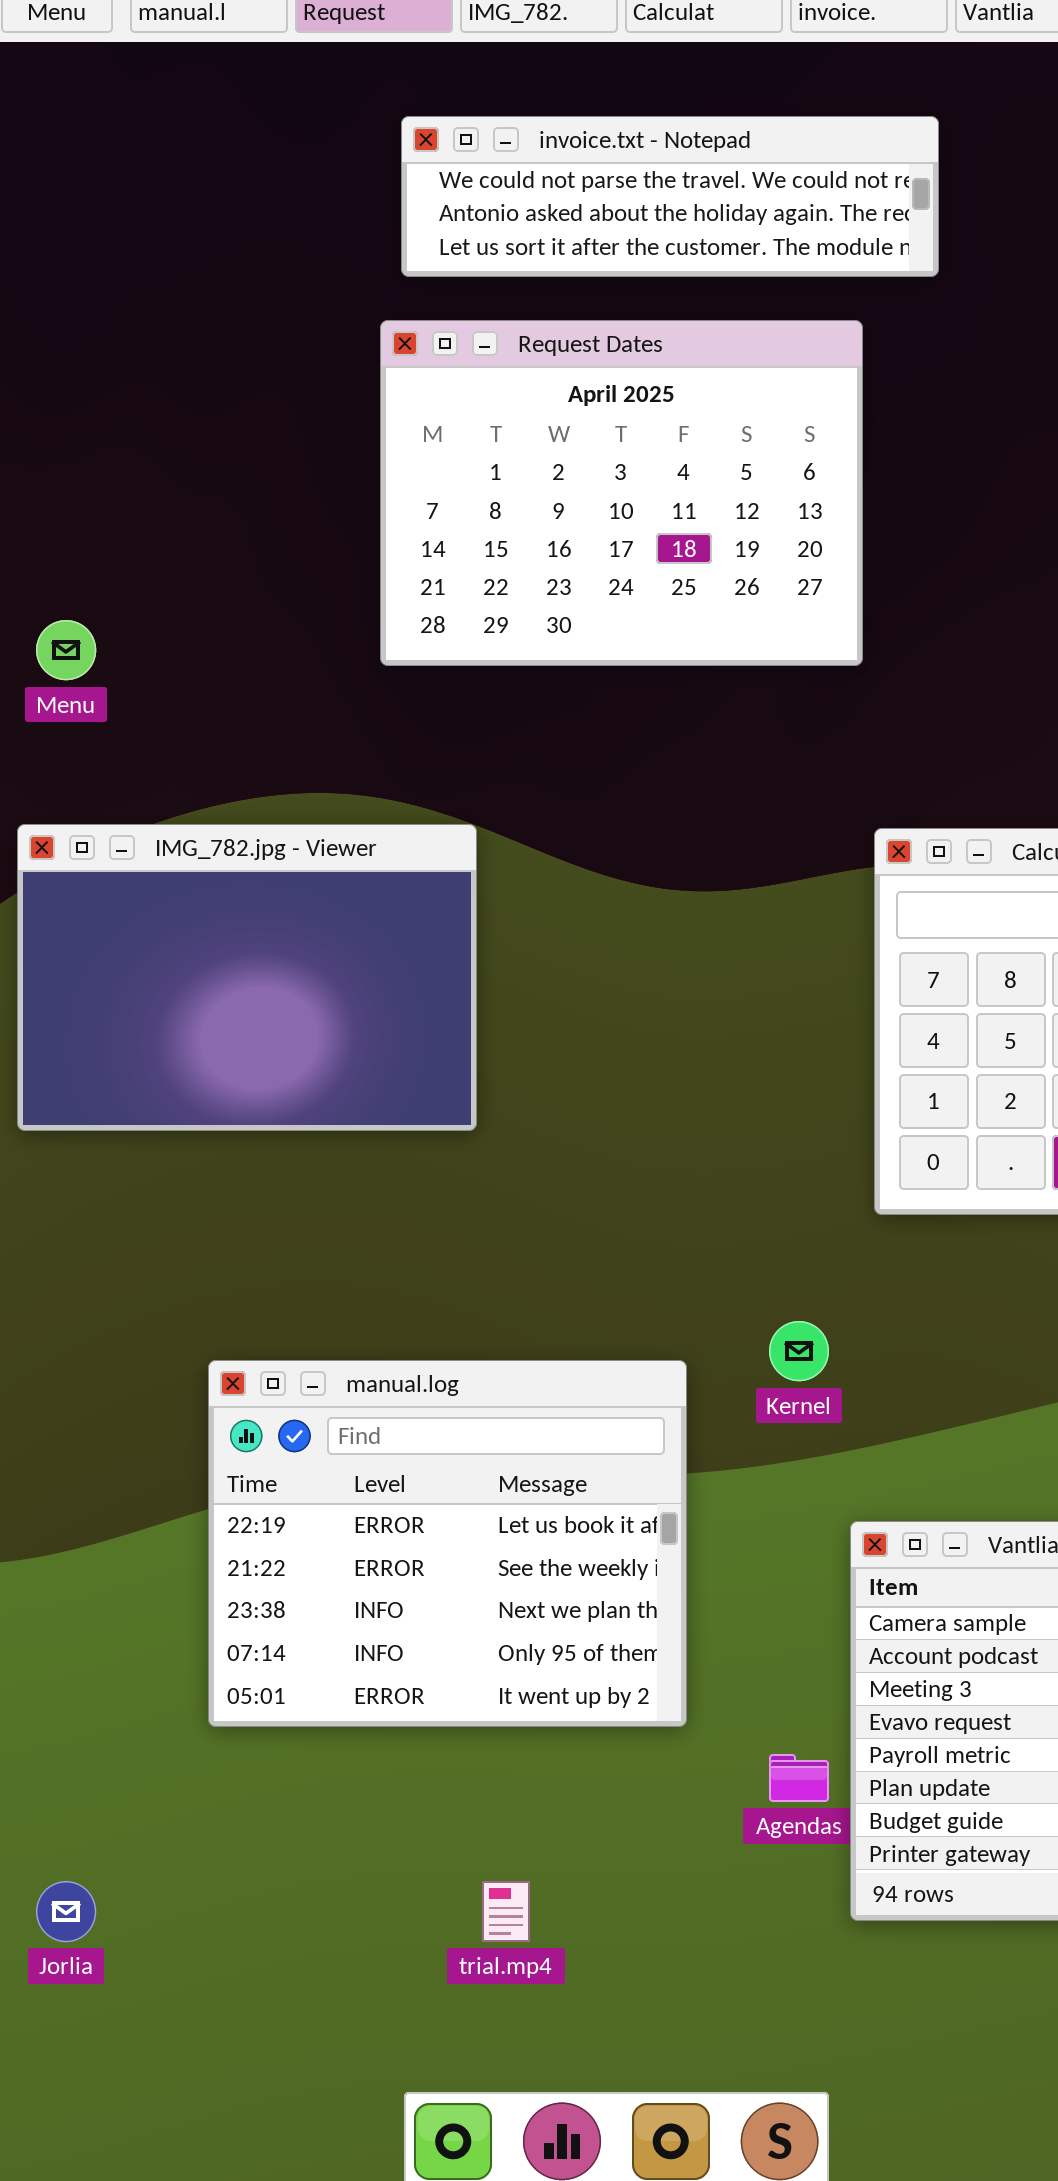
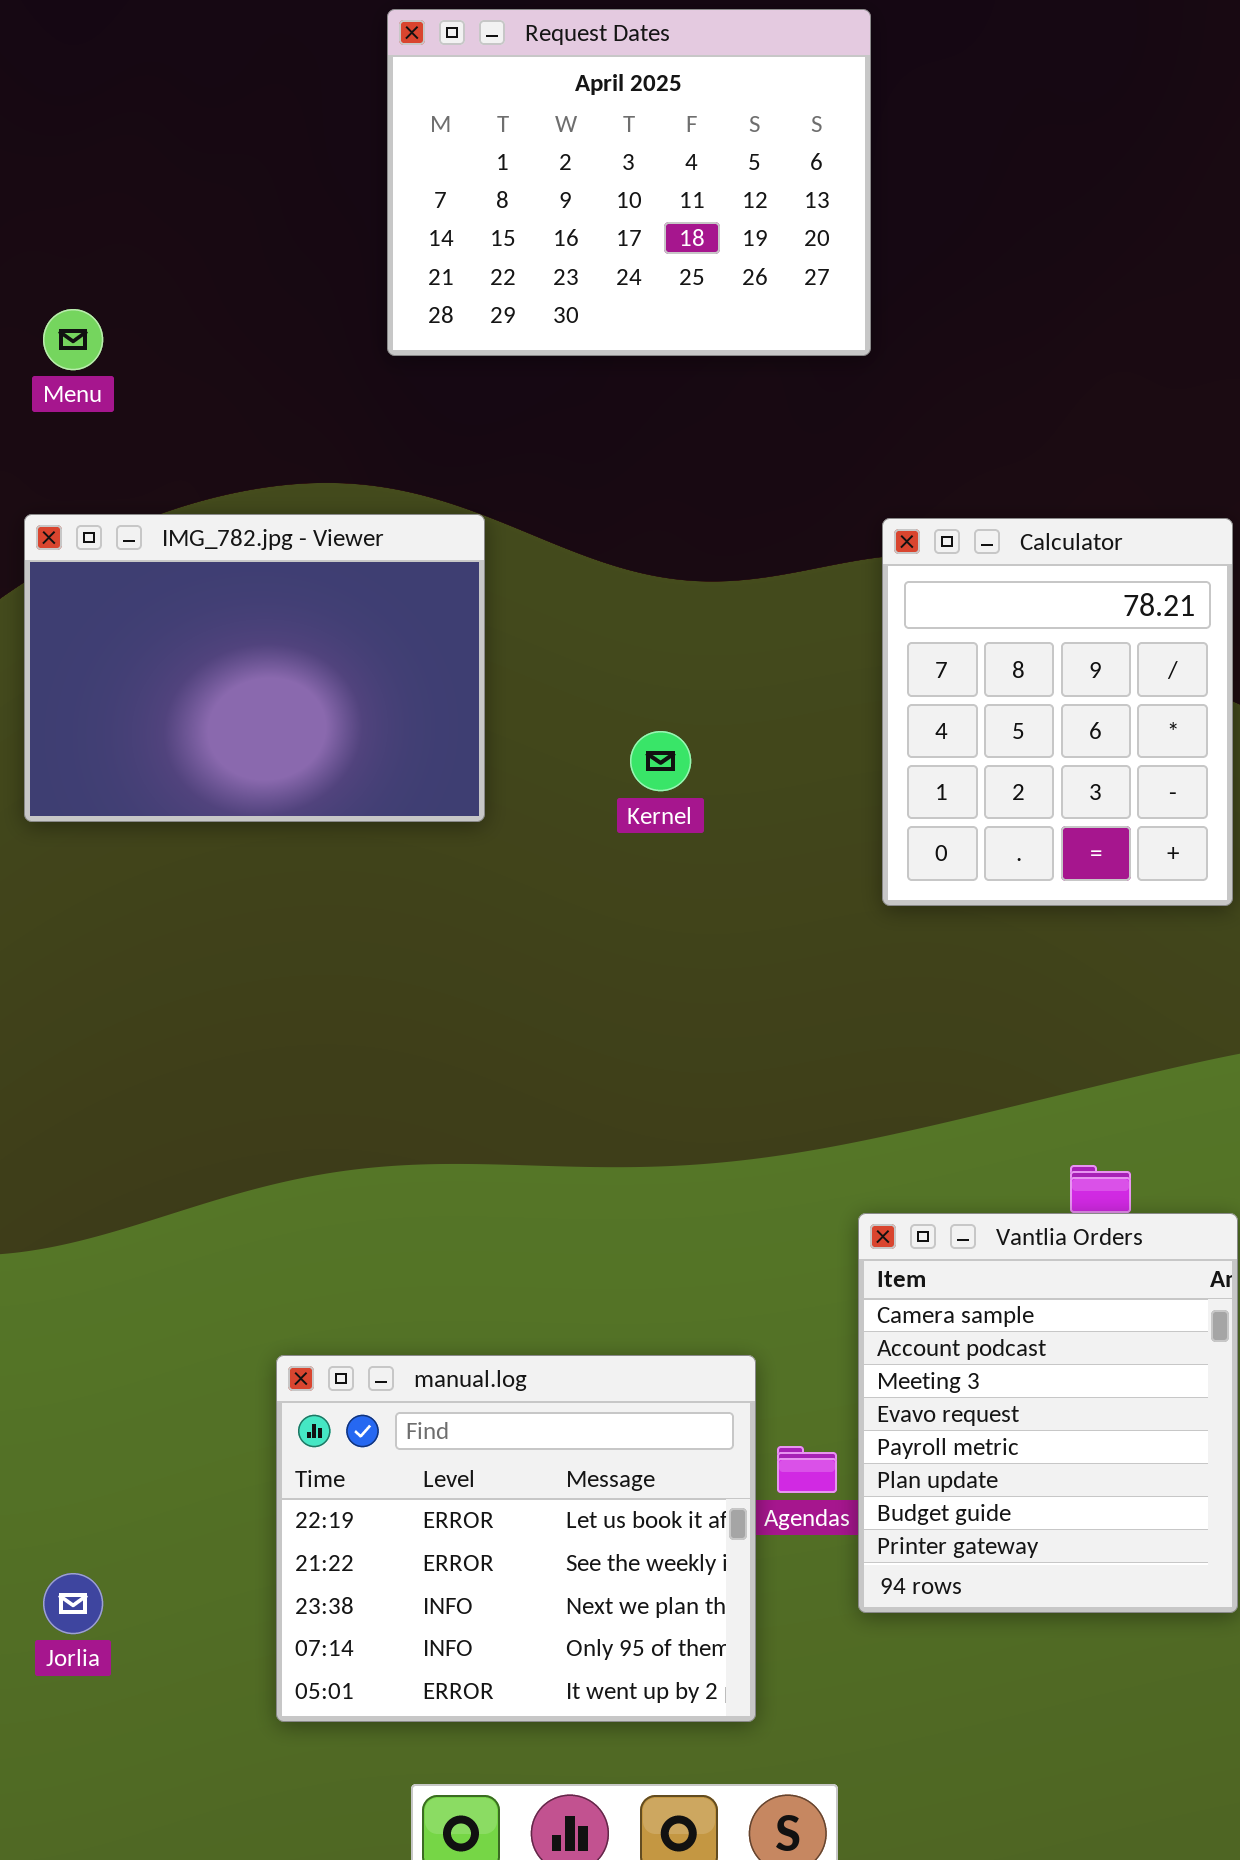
Kernel: [769,1321,829,1381] -> [630,731,691,791], moved
manual.log: [208,1360,687,1727] -> [276,1355,756,1722], moved

